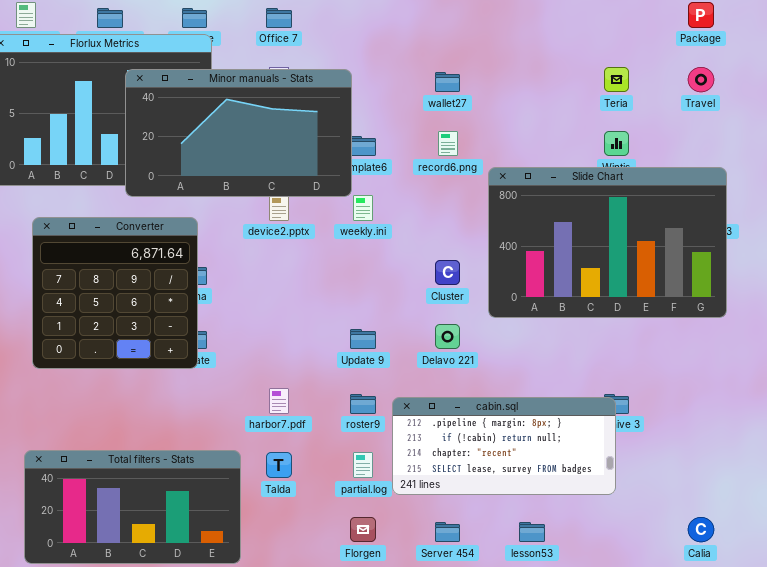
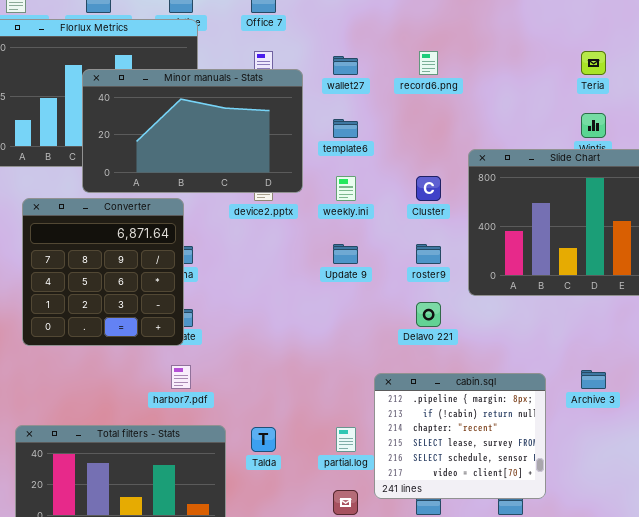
Minor manuals - Stats: [125,69,352,197] -> [82,69,303,193], moved
wallet27: [435,72,460,92] -> [333,56,358,75], moved
record6.png: [438,131,458,156] -> [419,51,438,75], moved
Cluster: [435,260,460,285] -> [416,176,441,201], moved
Update 9: [350,329,376,349] -> [333,244,358,264], moved
harbor7.pdf: [269,388,289,414] -> [171,365,191,389], moved
roster9: [350,394,376,414] -> [416,244,441,264], moved
cabin.sql: [392,397,616,495] -> [374,373,546,499], resized

